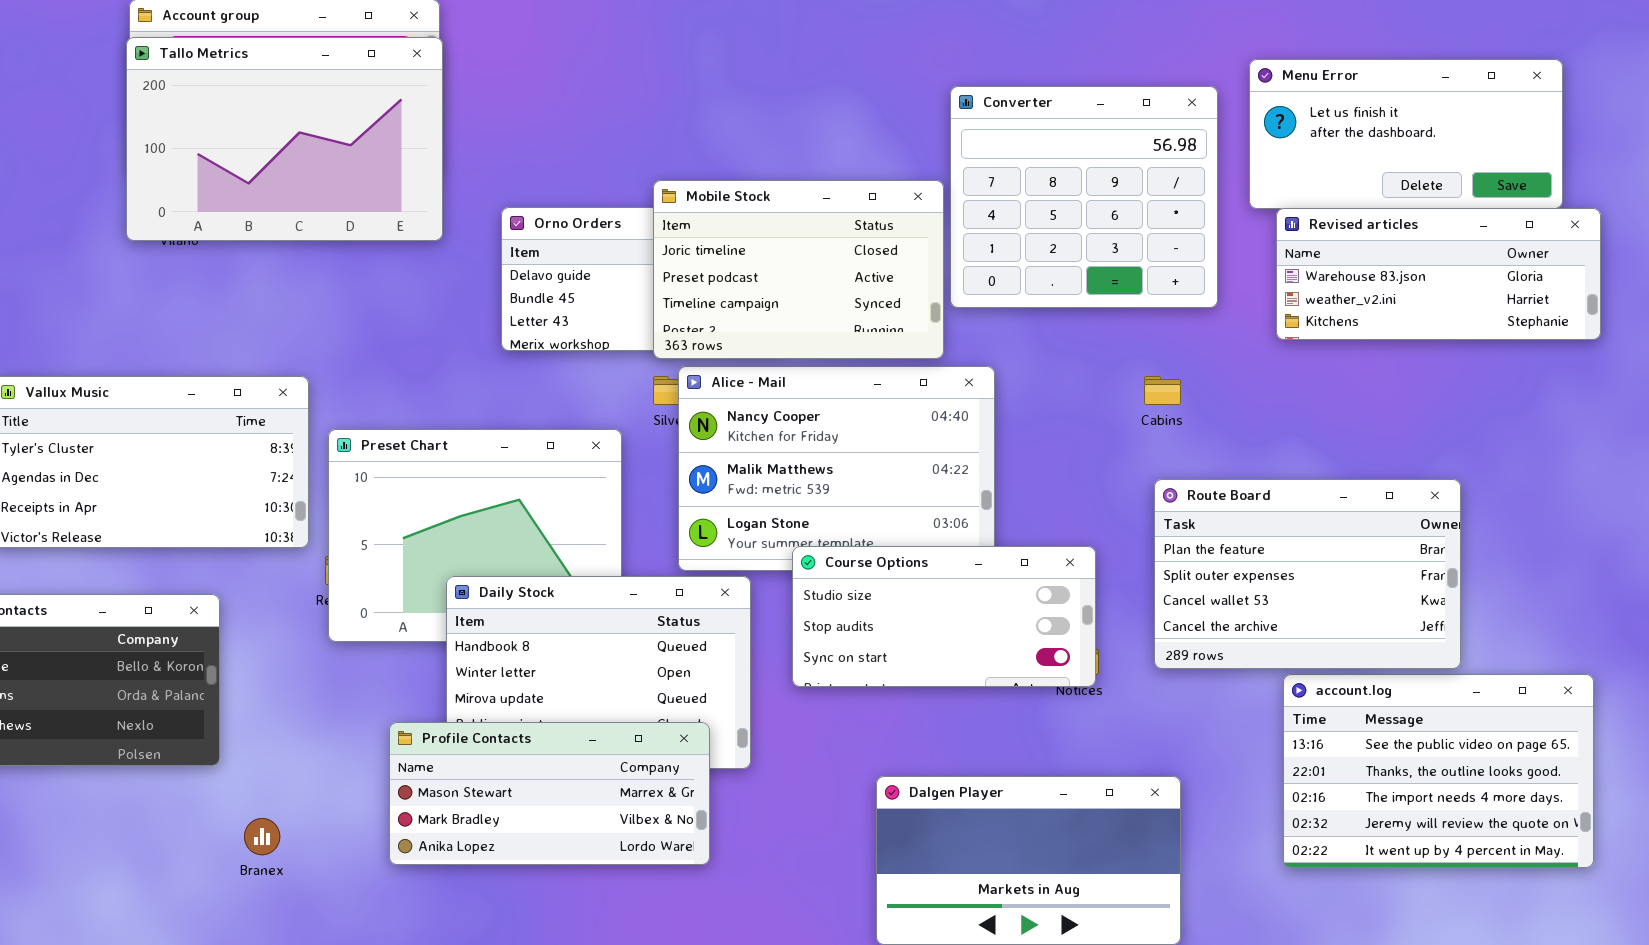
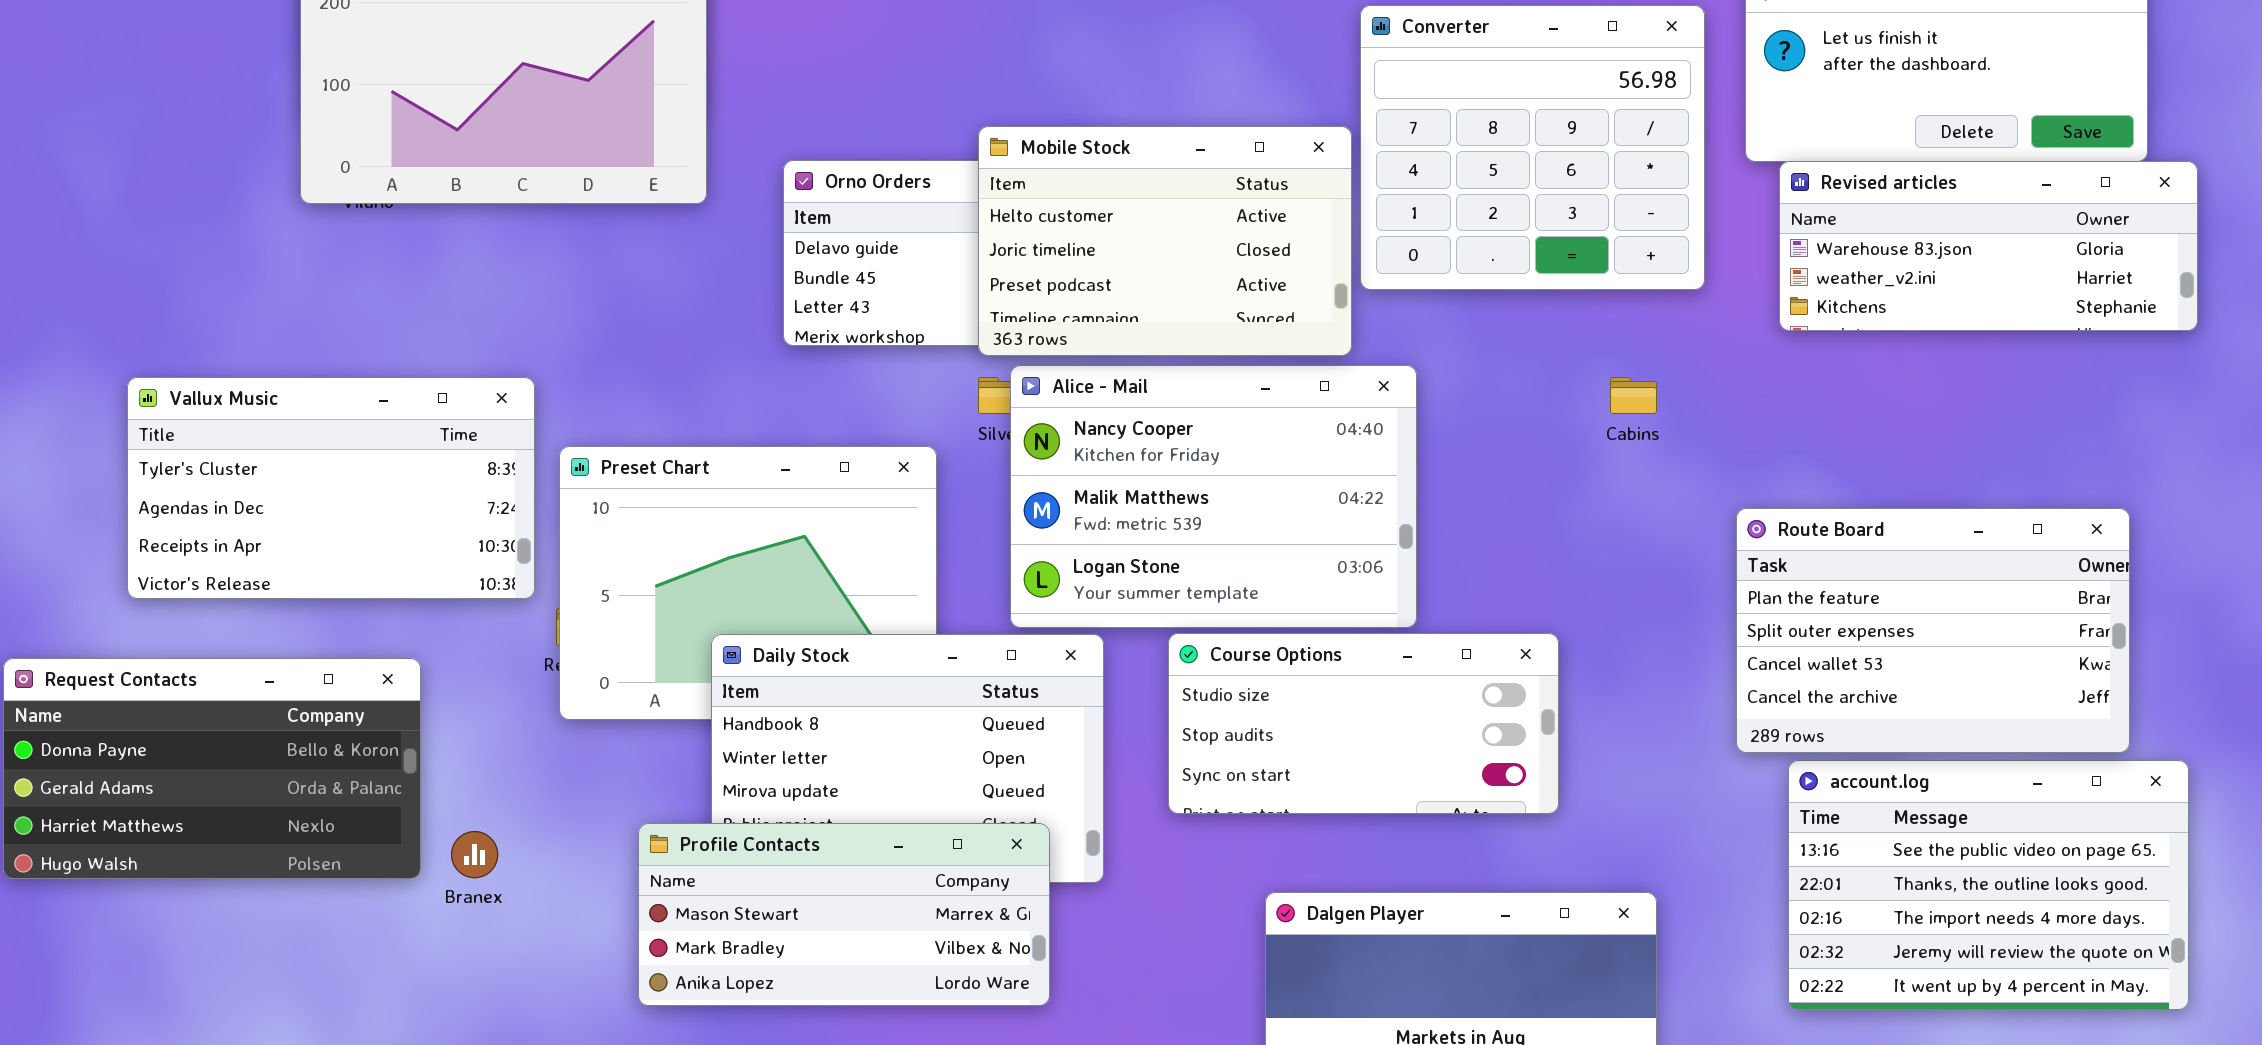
Mobile Stock: [653,180,944,359] -> [978,126,1352,356], scrolled up 1 row
Route Board: [1154,479,1461,669] -> [1736,508,2130,753], moved
Course Options: [792,546,1096,687] -> [1168,633,1559,814], moved
Branex: [244,818,280,855] -> [451,831,498,878], moved

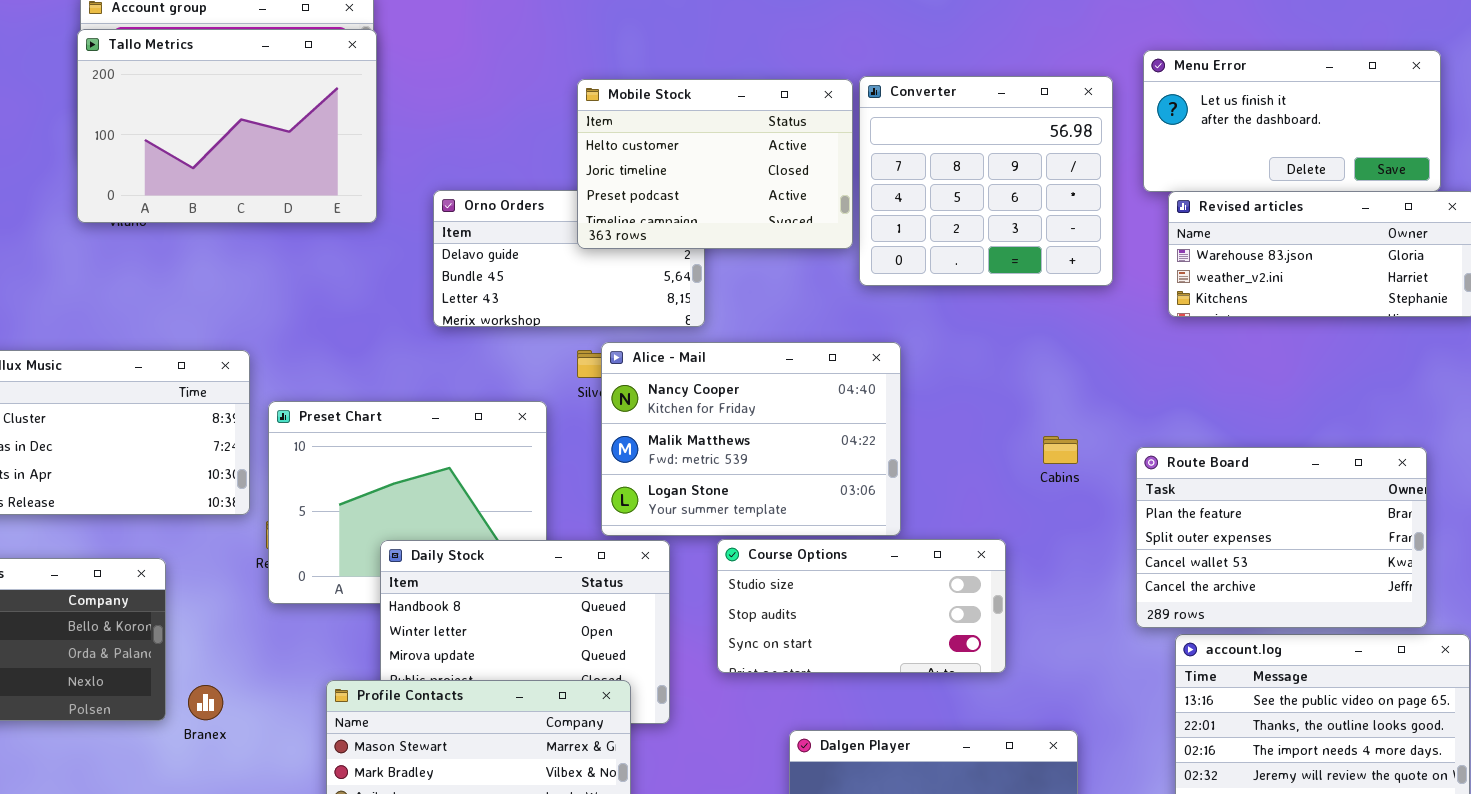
Mobile Stock: [978,126,1352,356] -> [577,79,853,249], moved
Cabins: [1610,377,1657,414] -> [1043,436,1078,464], moved

